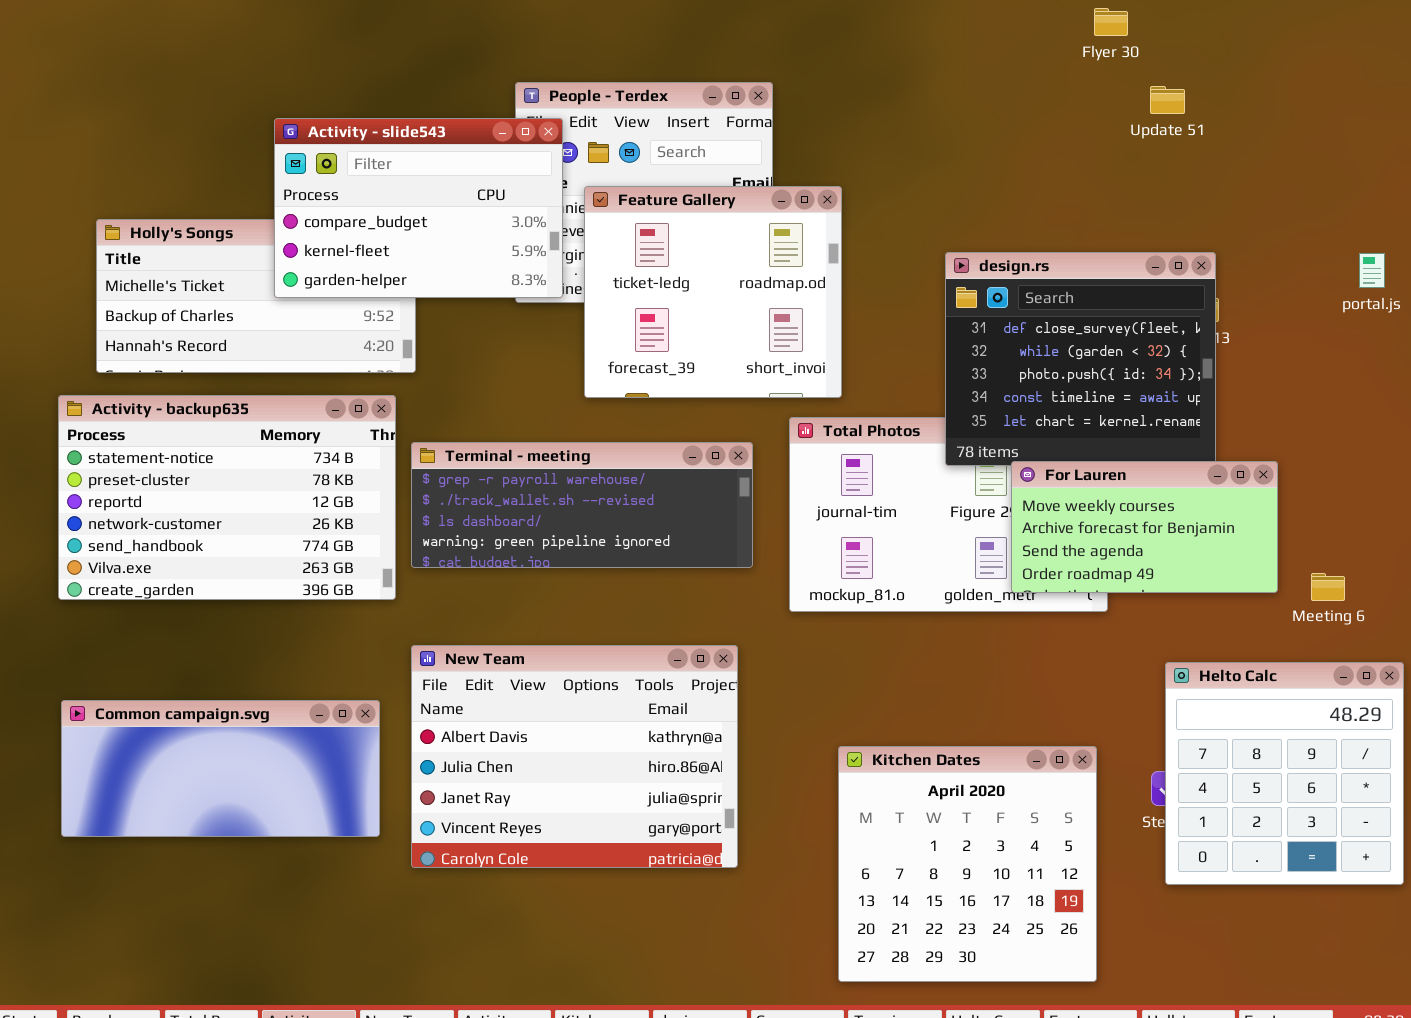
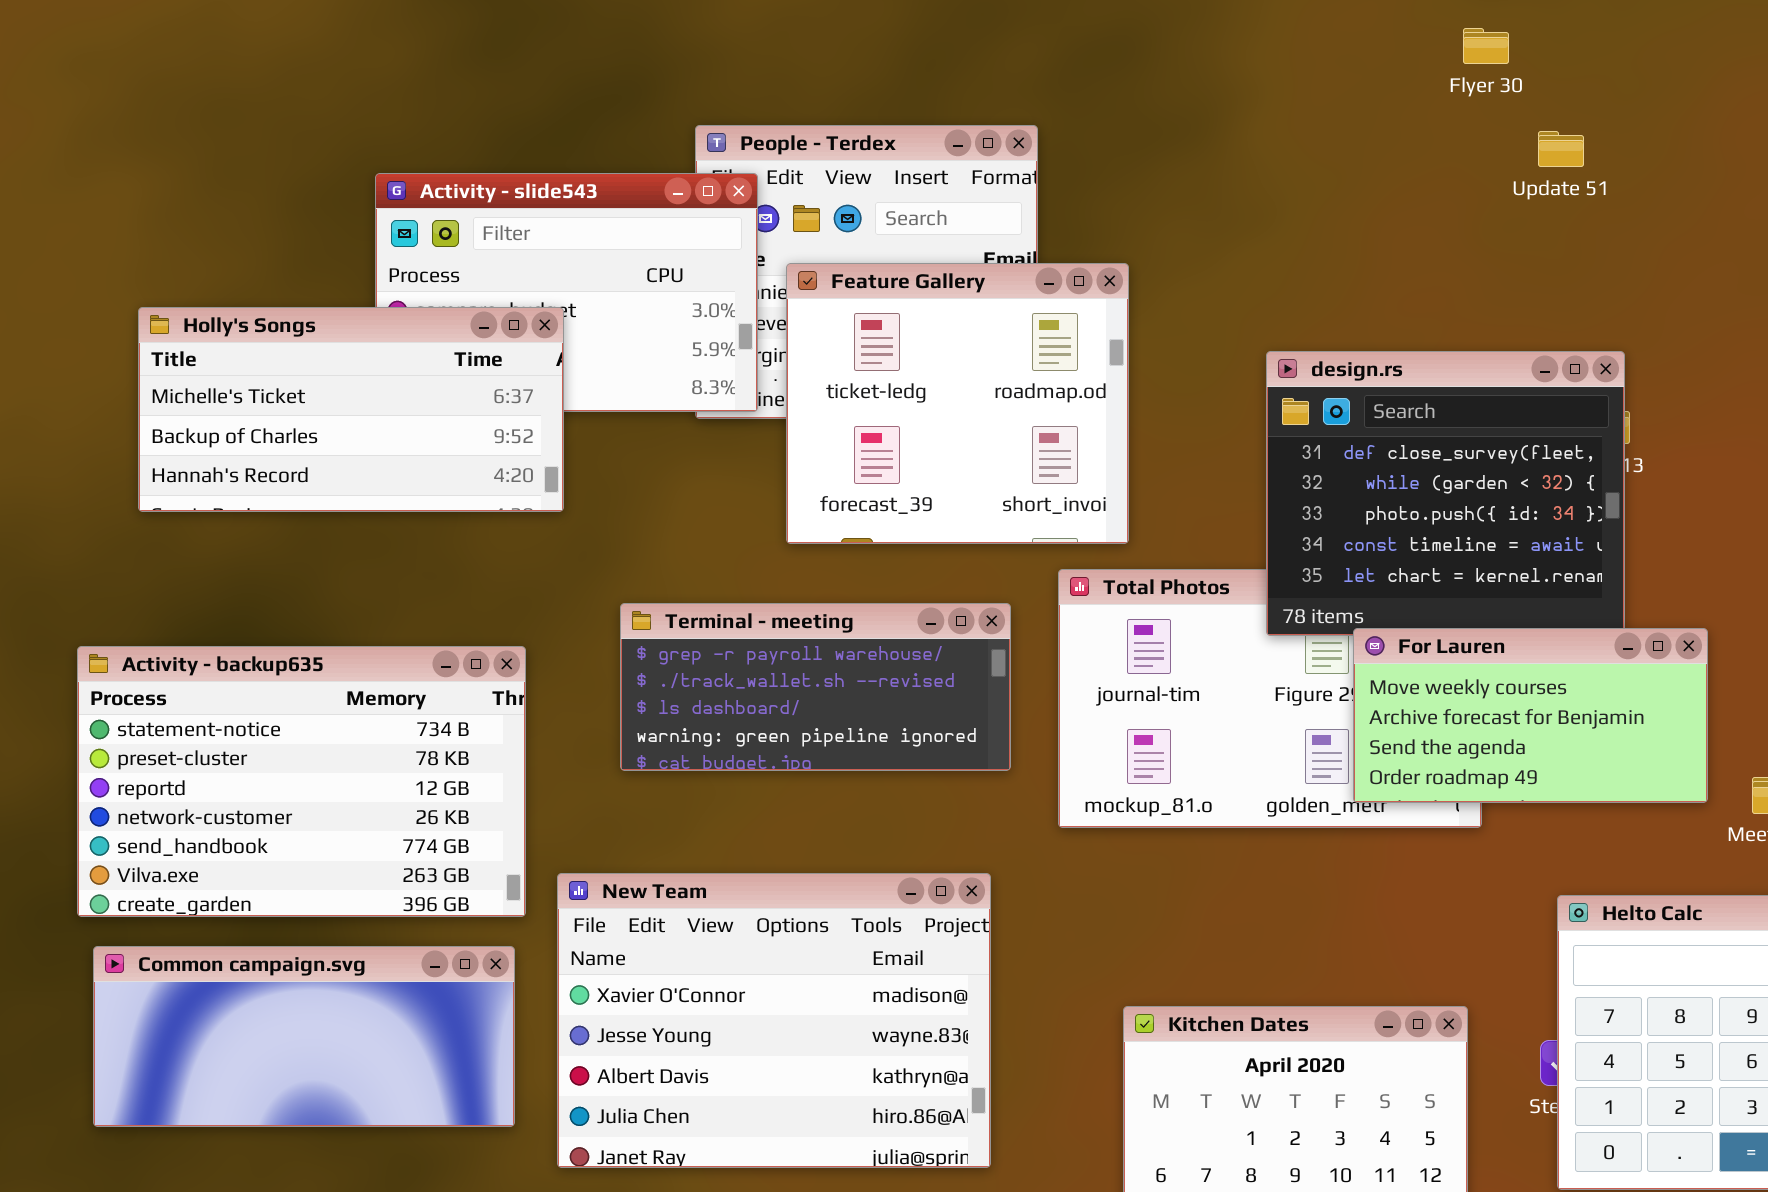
Holly's Songs: [96,219,416,373] -> [138,307,564,512], raised
Activity - backup635: [58,395,396,600] -> [77,646,526,917], moved
Terminal - meeting: [411,442,753,568] -> [620,603,1011,771], resized
New Team: [411,645,738,868] -> [557,873,991,1168], scrolled up 2 rows

